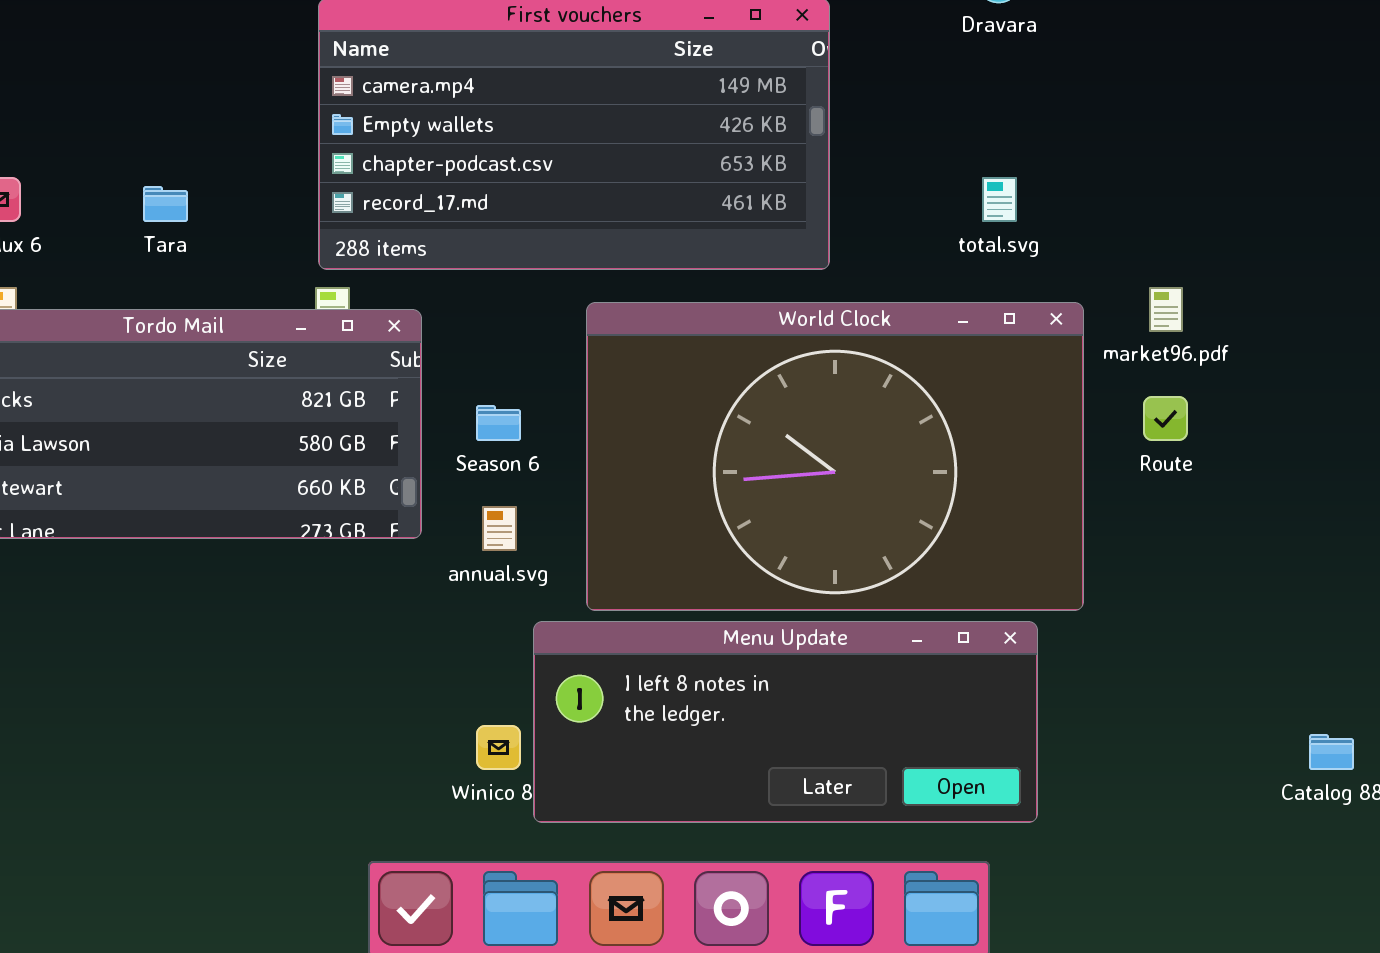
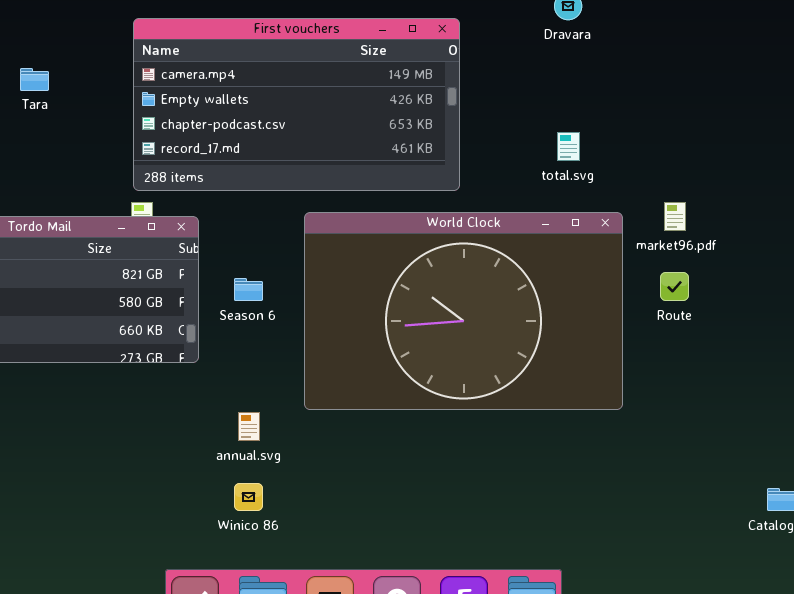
Tara: [143,186,188,222] -> [20,68,49,91], moved
annual.svg: [482,506,517,551] -> [238,412,260,441], moved
Menu Update: [533,621,1038,823] -> none, closed

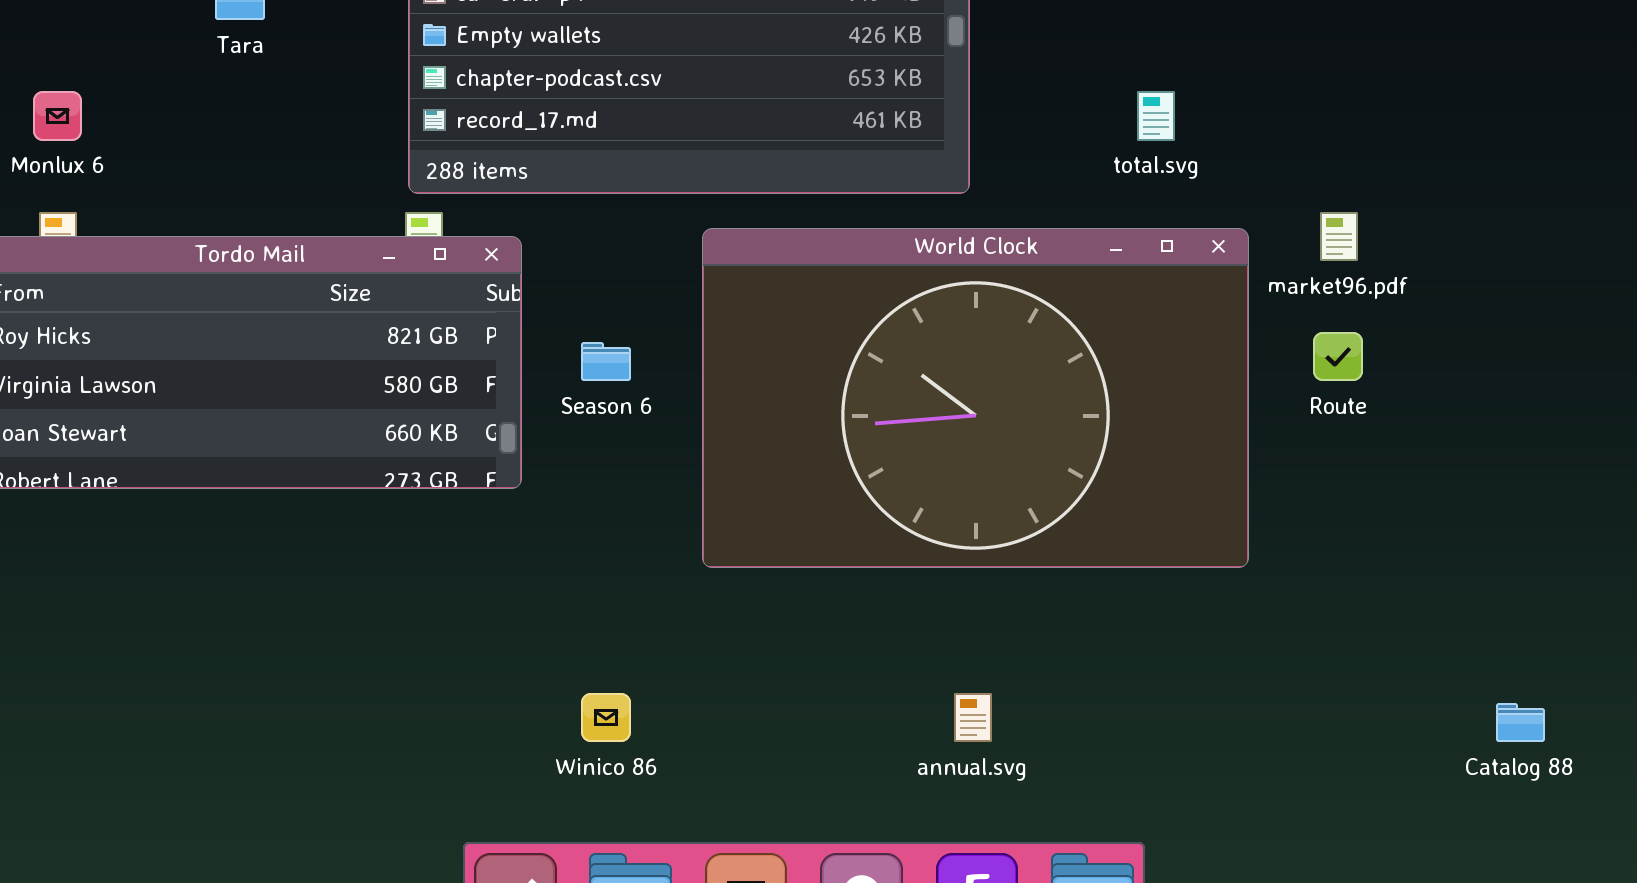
annual.svg: [238,412,260,441] -> [954,693,992,742], moved

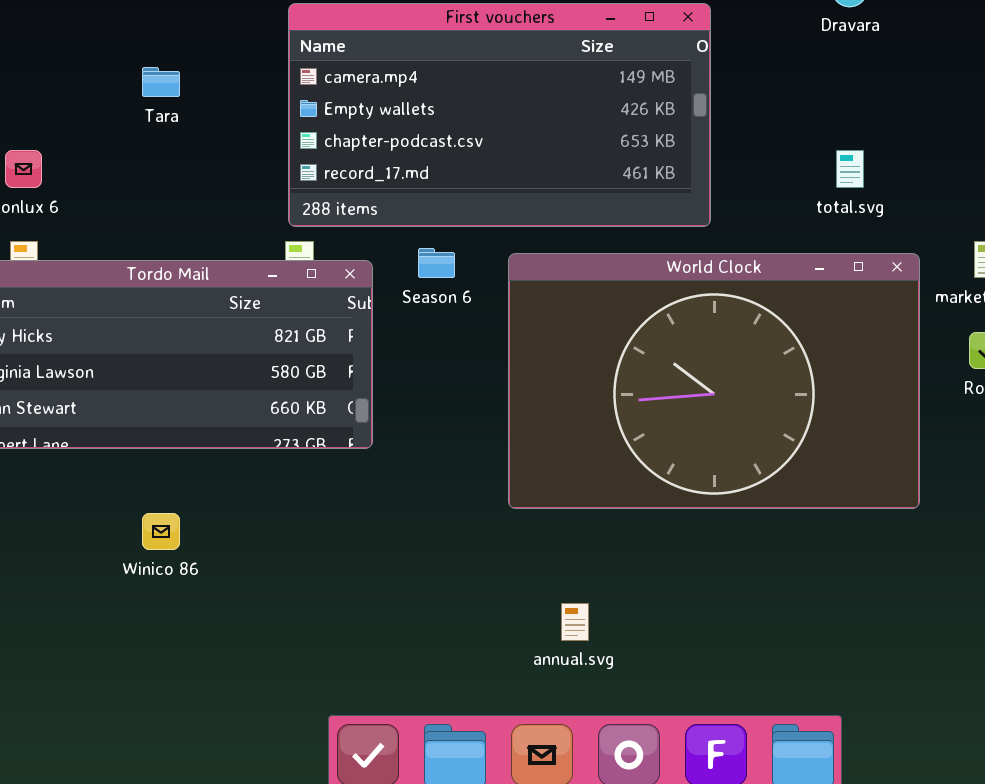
Season 6: [581,342,631,381] -> [418,248,455,278], moved
Winico 86: [581,693,631,742] -> [142,513,180,550], moved
annual.svg: [954,693,992,742] -> [561,603,589,641], moved

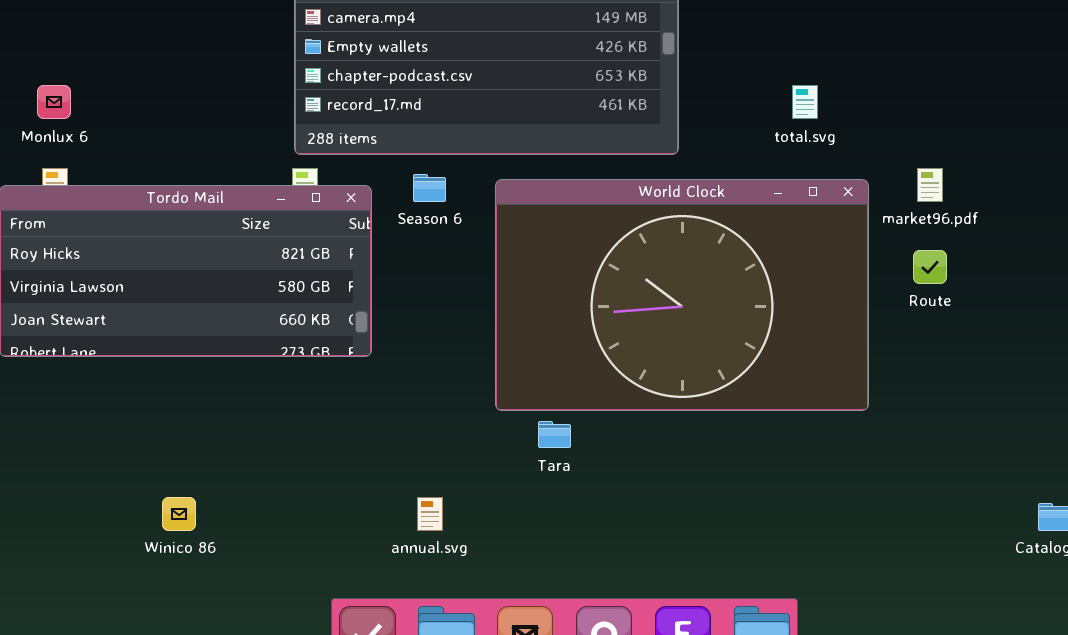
Tara: [142,67,180,97] -> [538,421,571,448], moved
Winico 86: [142,513,180,550] -> [162,497,196,531], moved
annual.svg: [561,603,589,641] -> [417,497,443,531], moved

